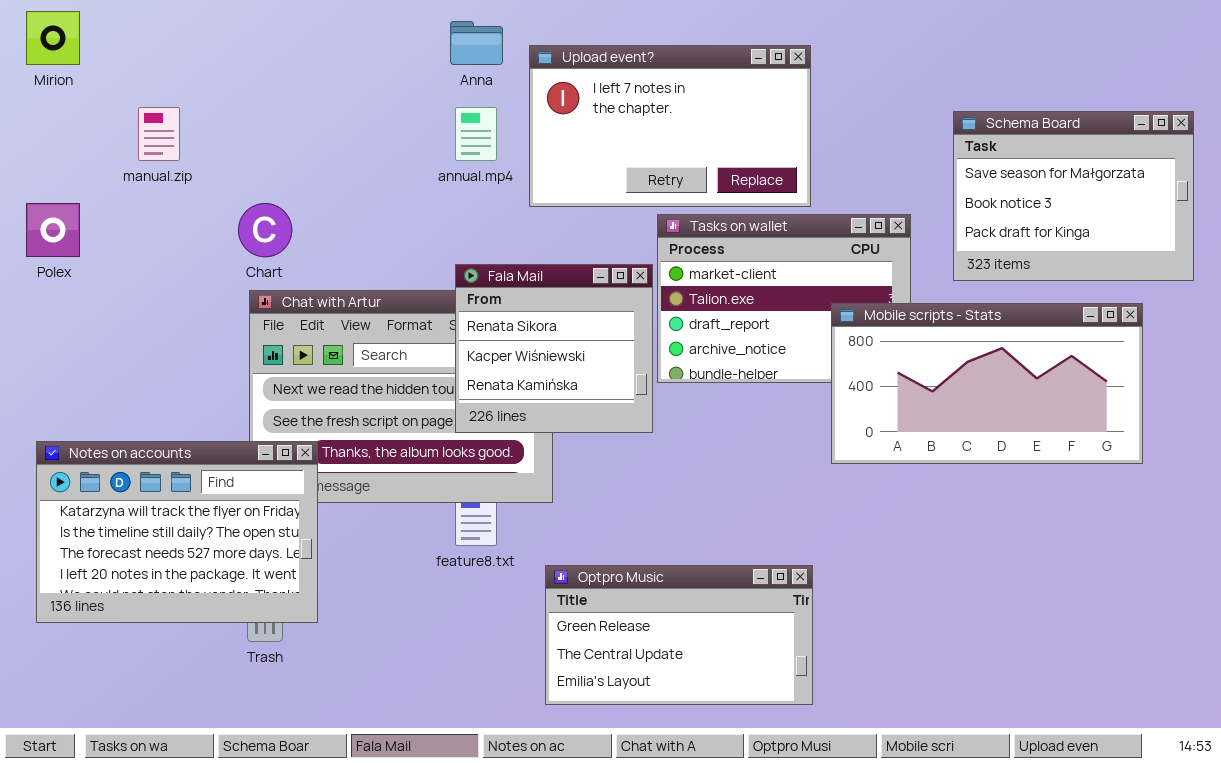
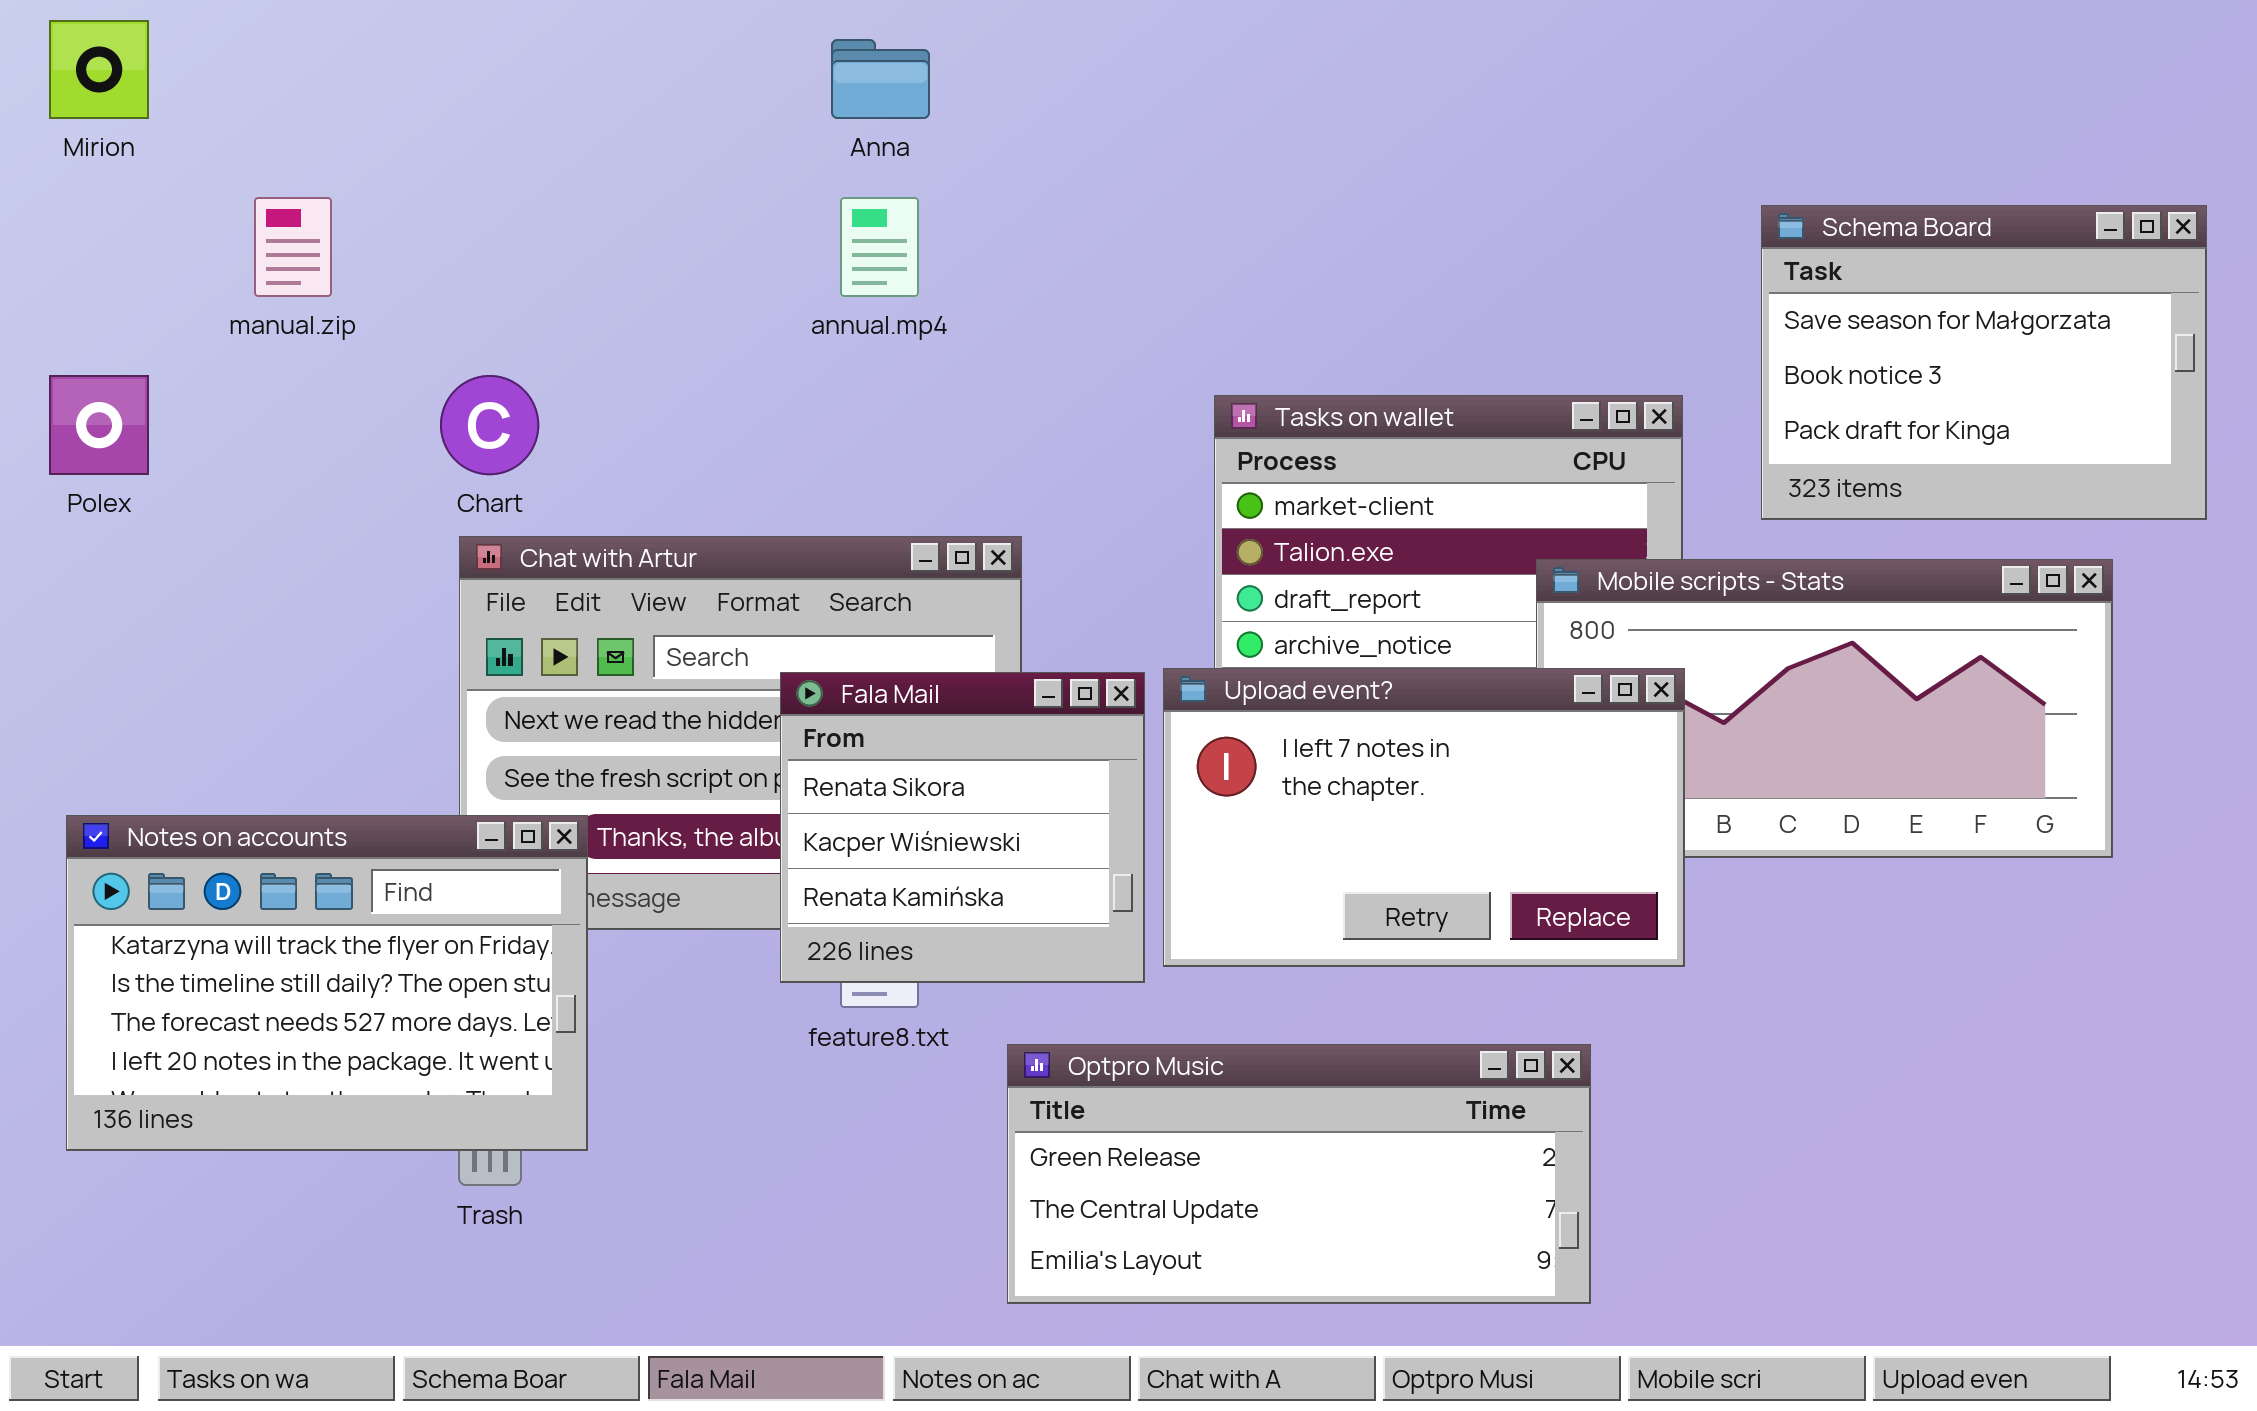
Upload event?: [529,45,811,207] -> [1163,668,1685,967], moved
Fala Mail: [455,264,653,433] -> [780,672,1145,983], moved
Optpro Music: [545,565,813,705] -> [1007,1044,1591,1304], resized

